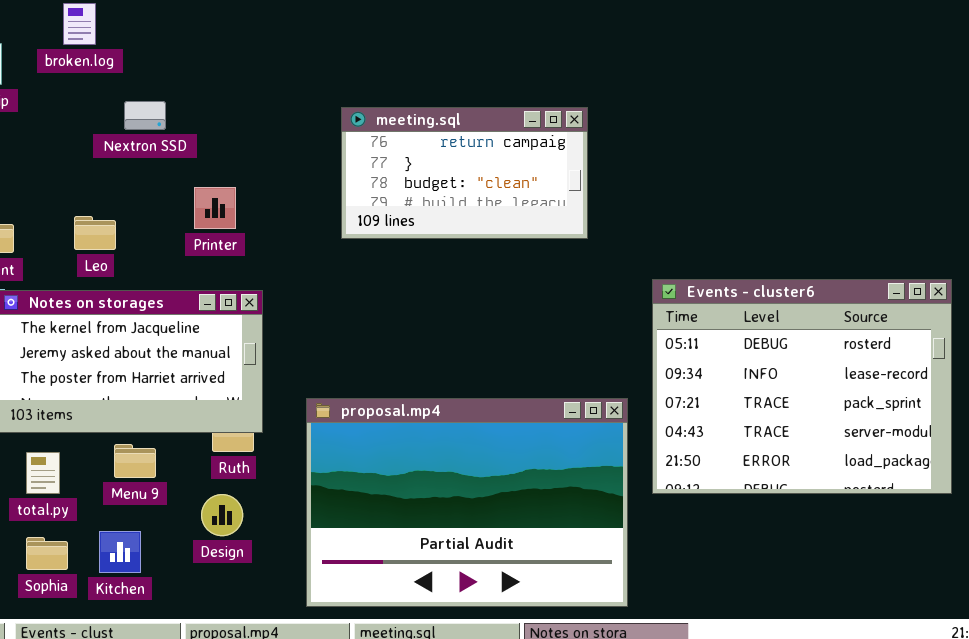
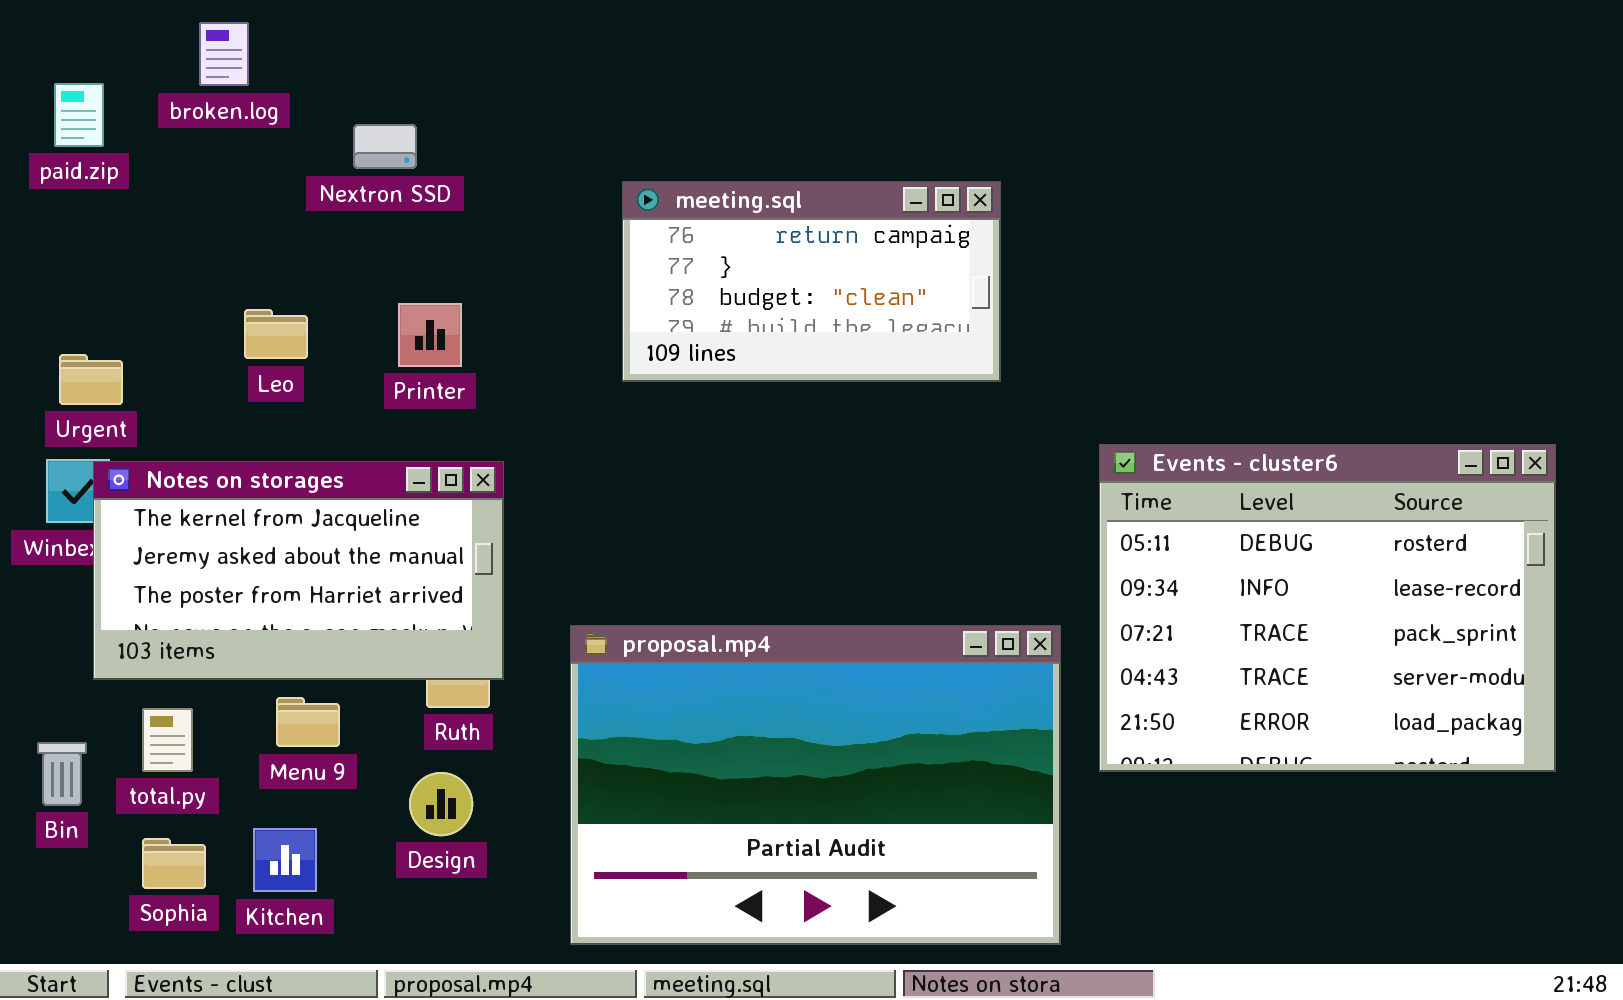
Nextron SSD: [124,101,166,130] -> [353,124,417,169], moved
Leo: [74,216,116,250] -> [244,309,308,359], moved

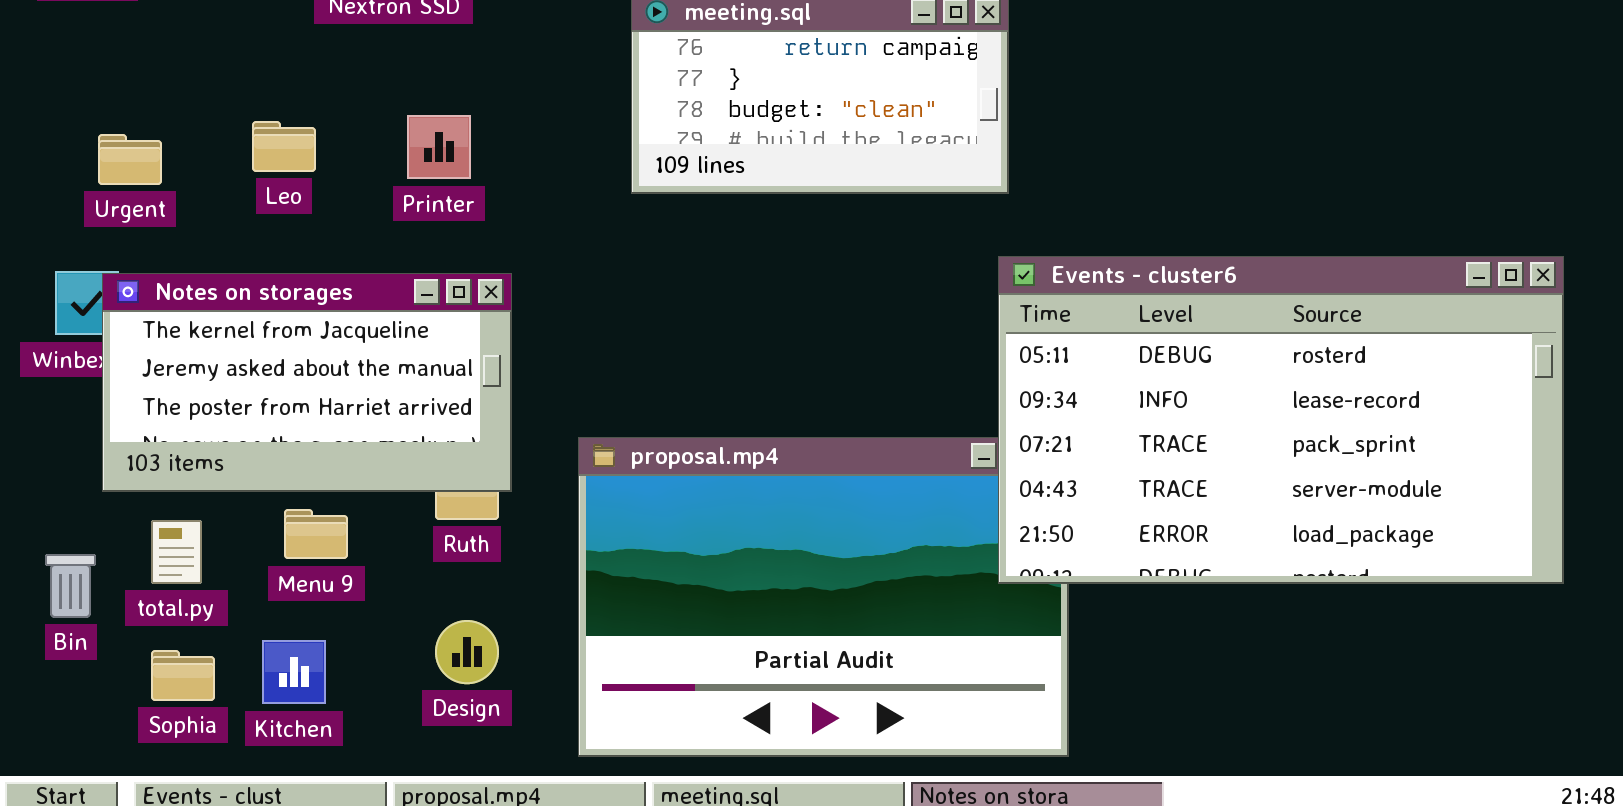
Urgent: [59,354,123,405] -> [98,134,162,185], moved
Events - cluster6: [1099,444,1556,772] -> [998,256,1564,584], resized
Design: [409,772,473,836] -> [435,620,499,684], moved

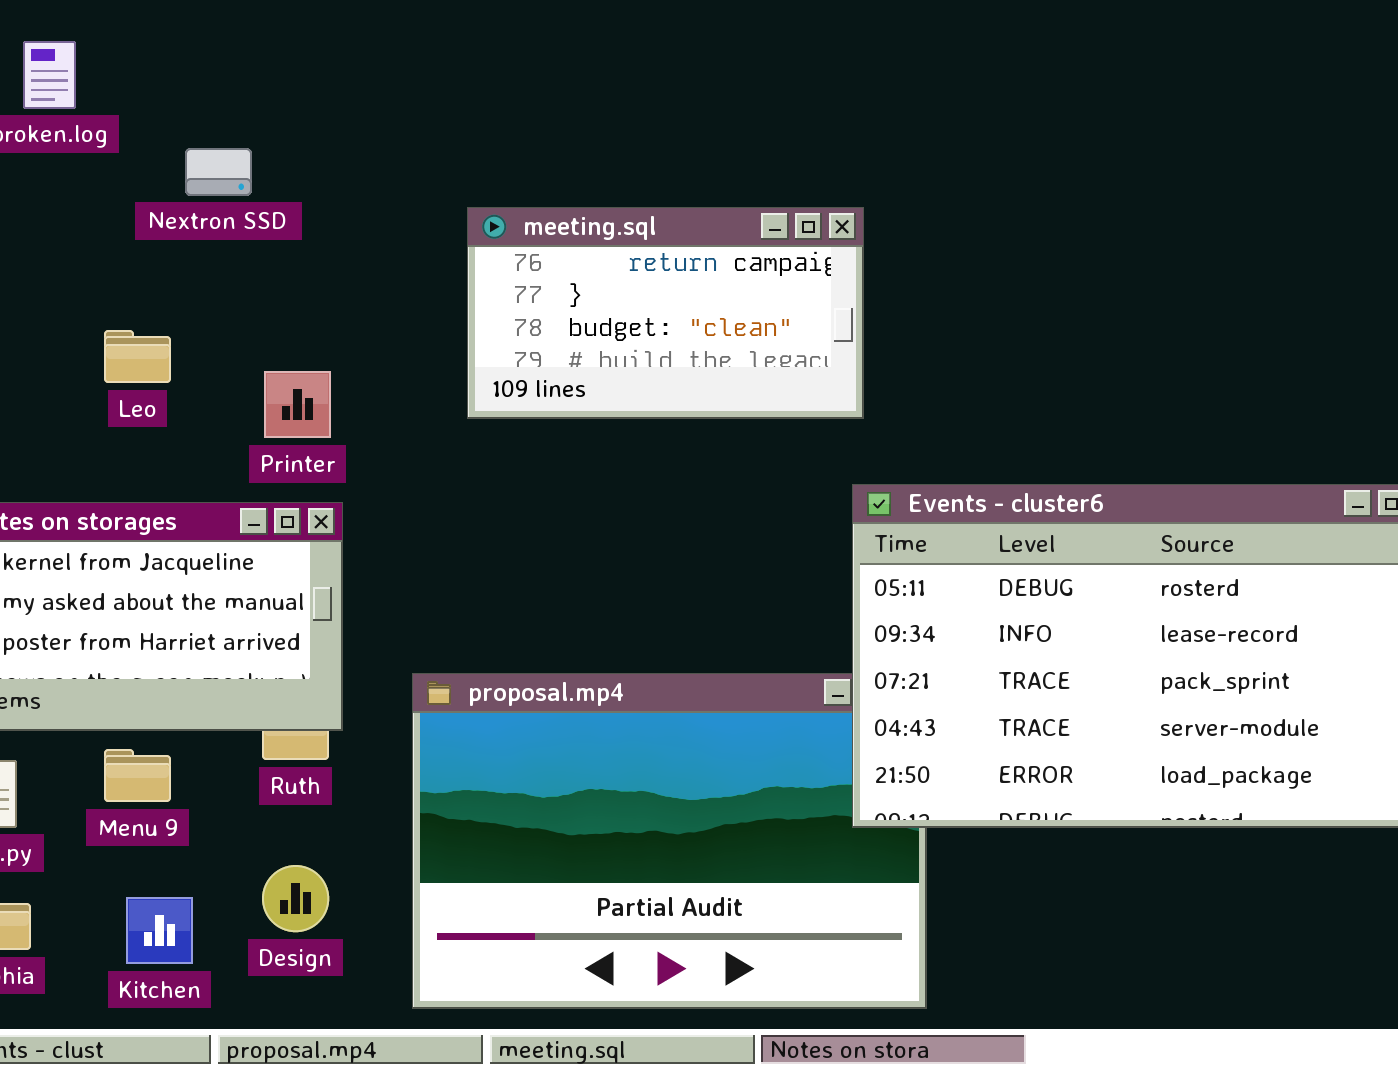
Printer: [407,115,471,179] -> [264,371,331,438], moved
Leo: [252,121,316,172] -> [104,330,171,383], moved
Kitchen: [262,640,326,704] -> [126,897,193,964], moved

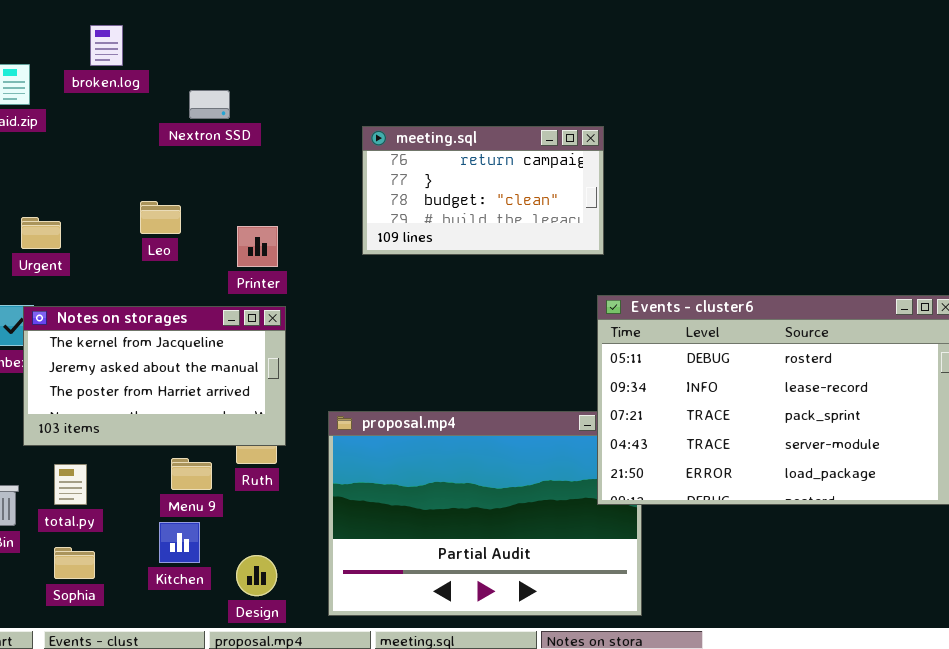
Menu 9: [104,749,171,802] -> [171,458,212,490], moved
Design: [262,865,329,932] -> [236,555,277,596], moved
Kitchen: [126,897,193,964] -> [159,522,200,563], moved

